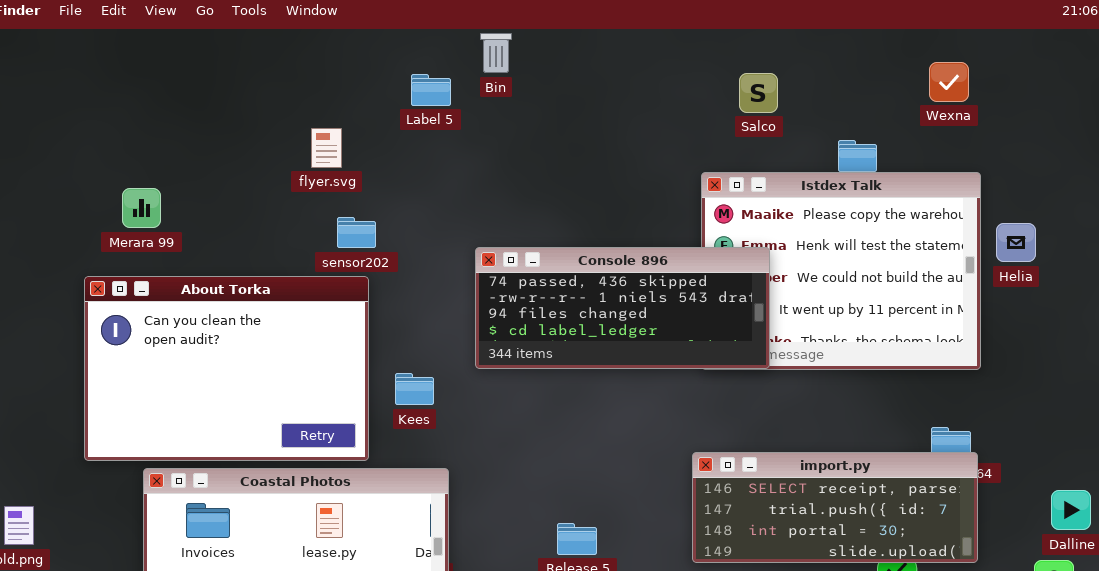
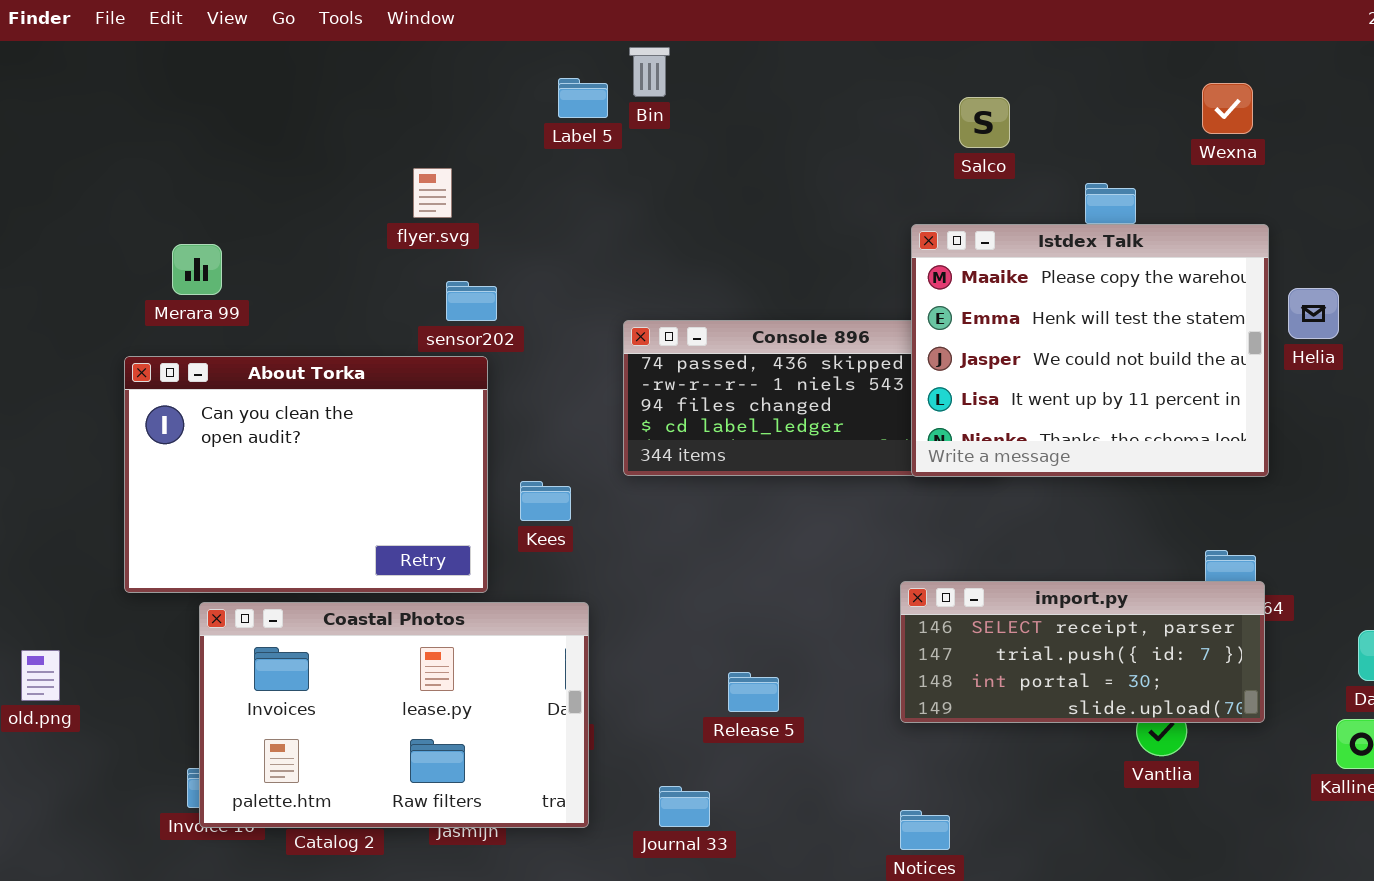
Label 5: [411,74,451,106] -> [558,78,608,118], moved
Istdex Talk: [701,172,981,370] -> [911,224,1269,477], raised

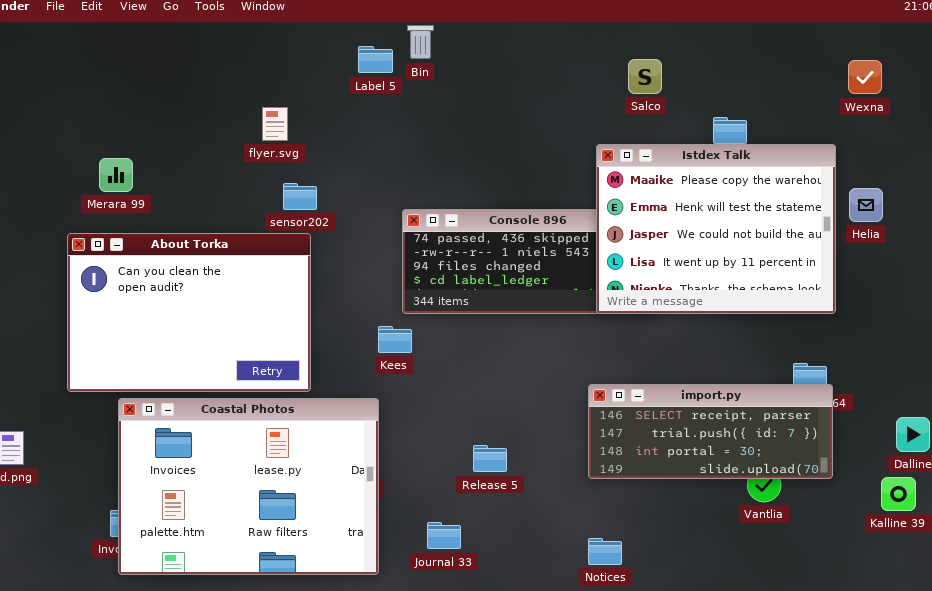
Wexna: [1202,83,1253,134] -> [848,60,882,94], moved
Kees: [520,481,571,521] -> [378,326,412,353], moved
Coastal Photos: [199,602,589,828] -> [118,398,379,575], resized

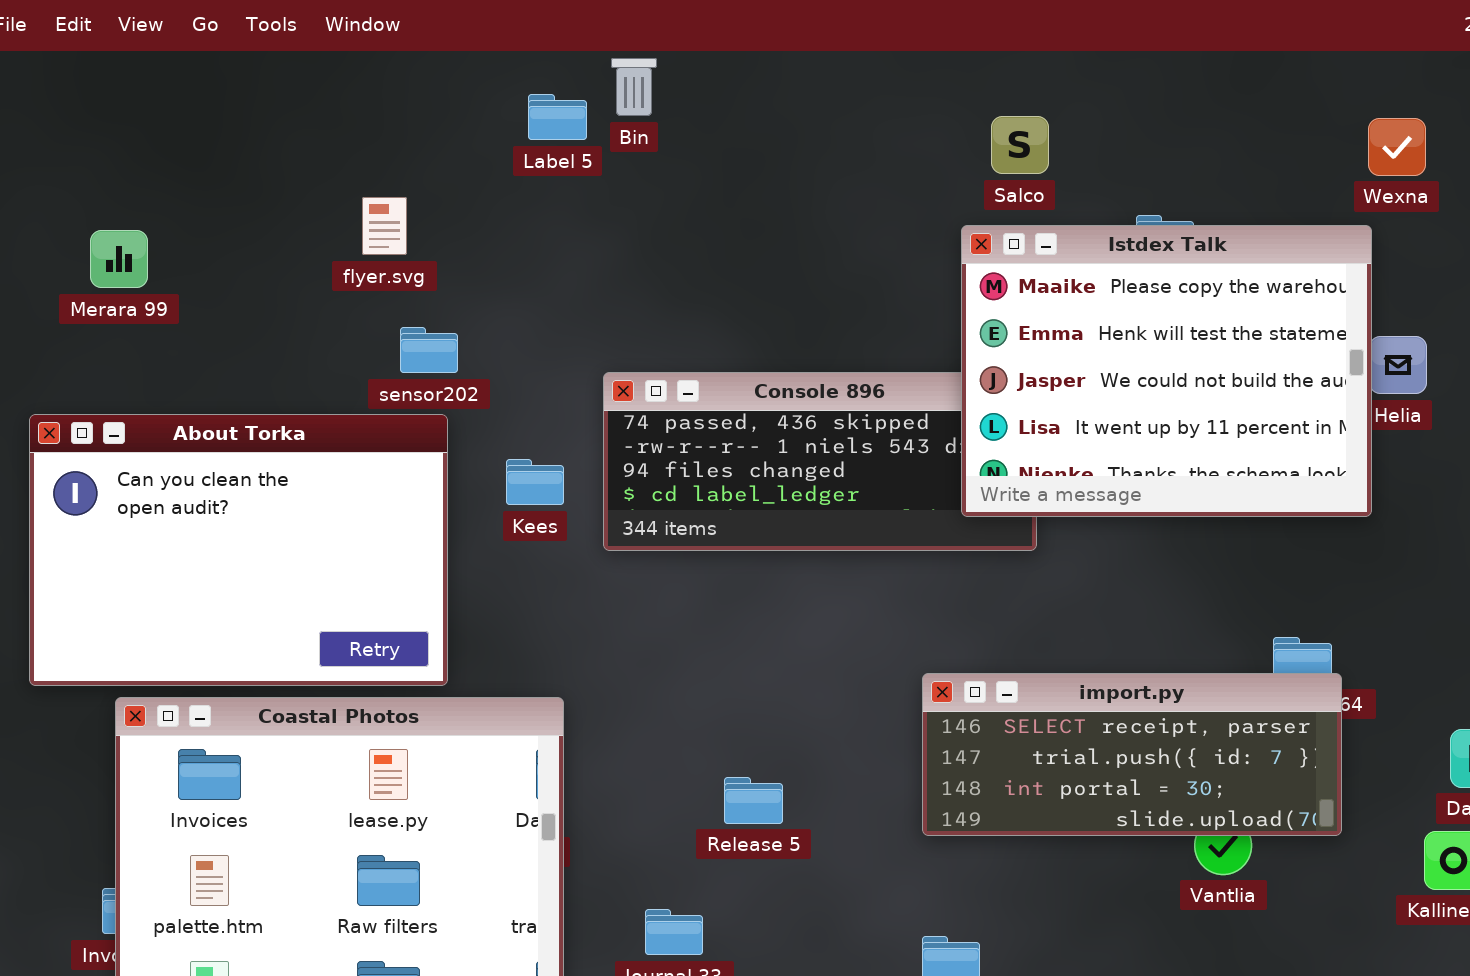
Istdex Talk: [596,144,836,314] -> [961,225,1372,517], moved
Merara 99: [99,158,133,192] -> [90,230,148,288], moved
Kees: [378,326,412,353] -> [506,459,564,505], moved

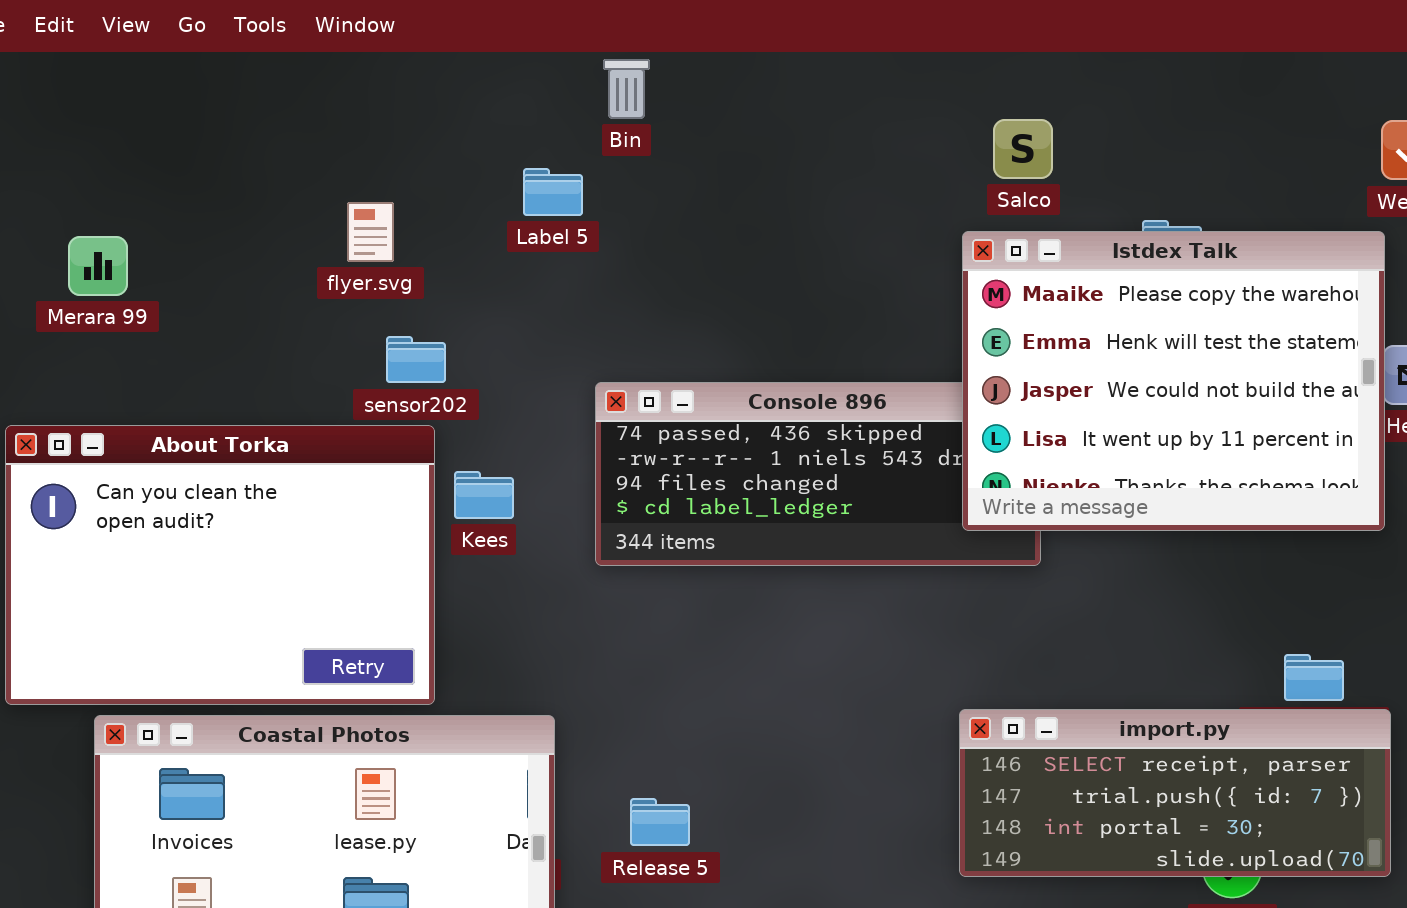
Label 5: [528,94,587,140] -> [523,168,583,216], moved
Kees: [506,459,564,505] -> [454,471,514,519], moved
import.py: [922,673,1342,836] -> [959,709,1391,877], moved
Release 5: [724,777,783,824] -> [630,798,690,846], moved

